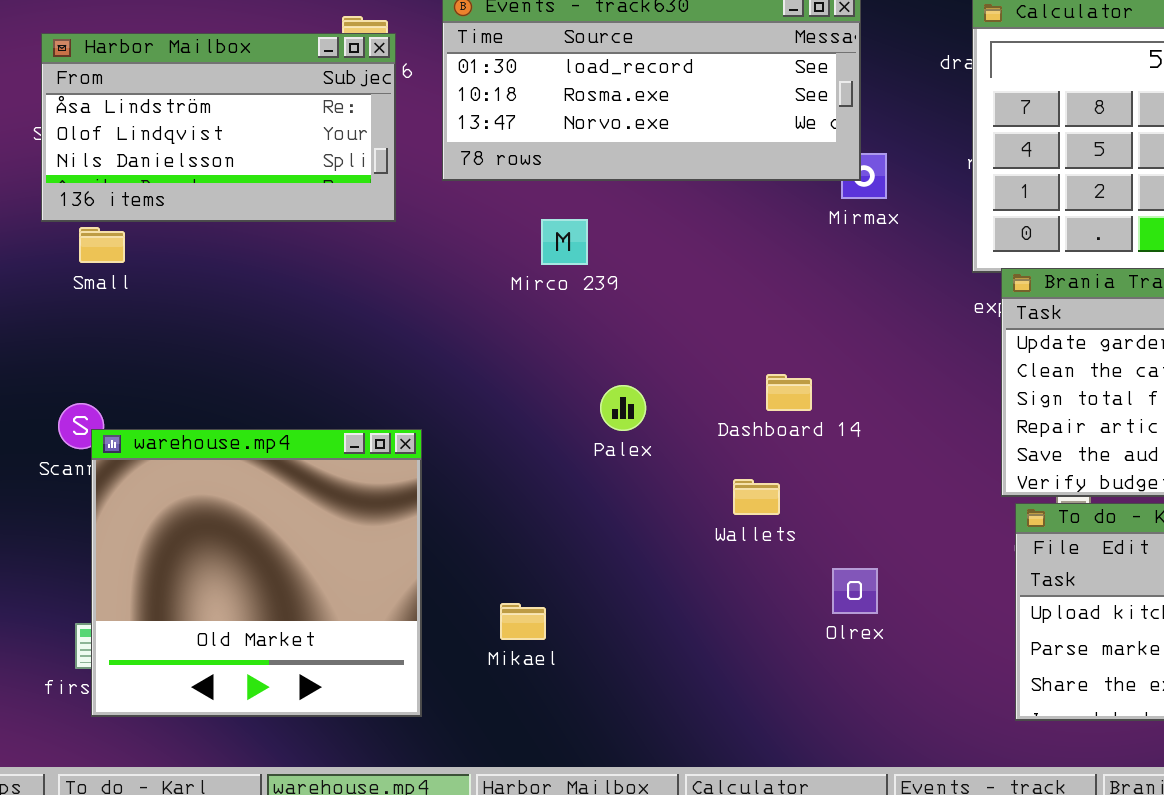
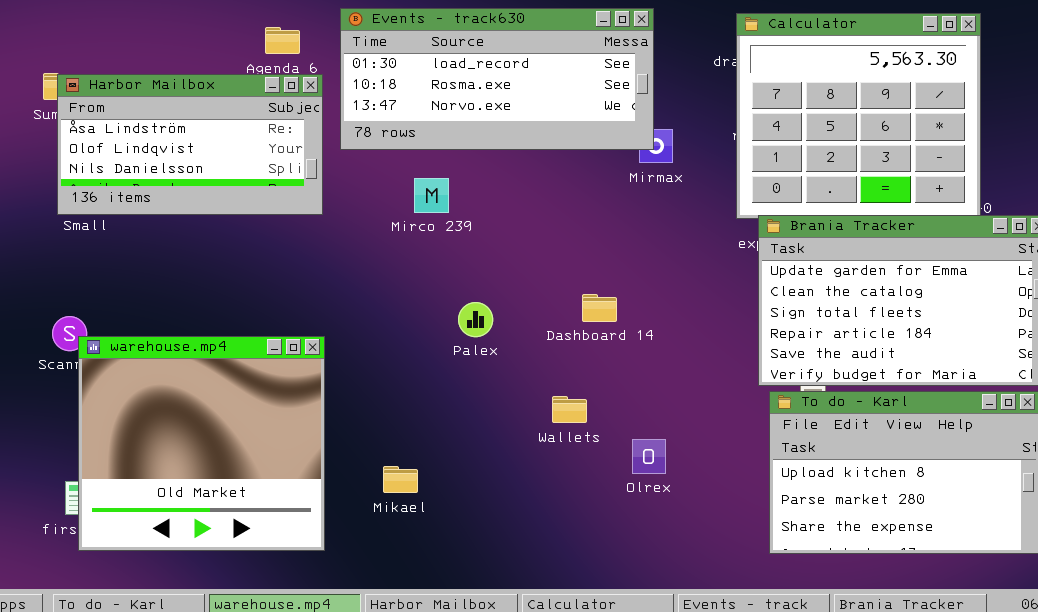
Harbor Mailbox: [41,33,396,222] -> [57,74,323,215], moved
Wallets: [733,479,780,515] -> [552,396,587,423], moved

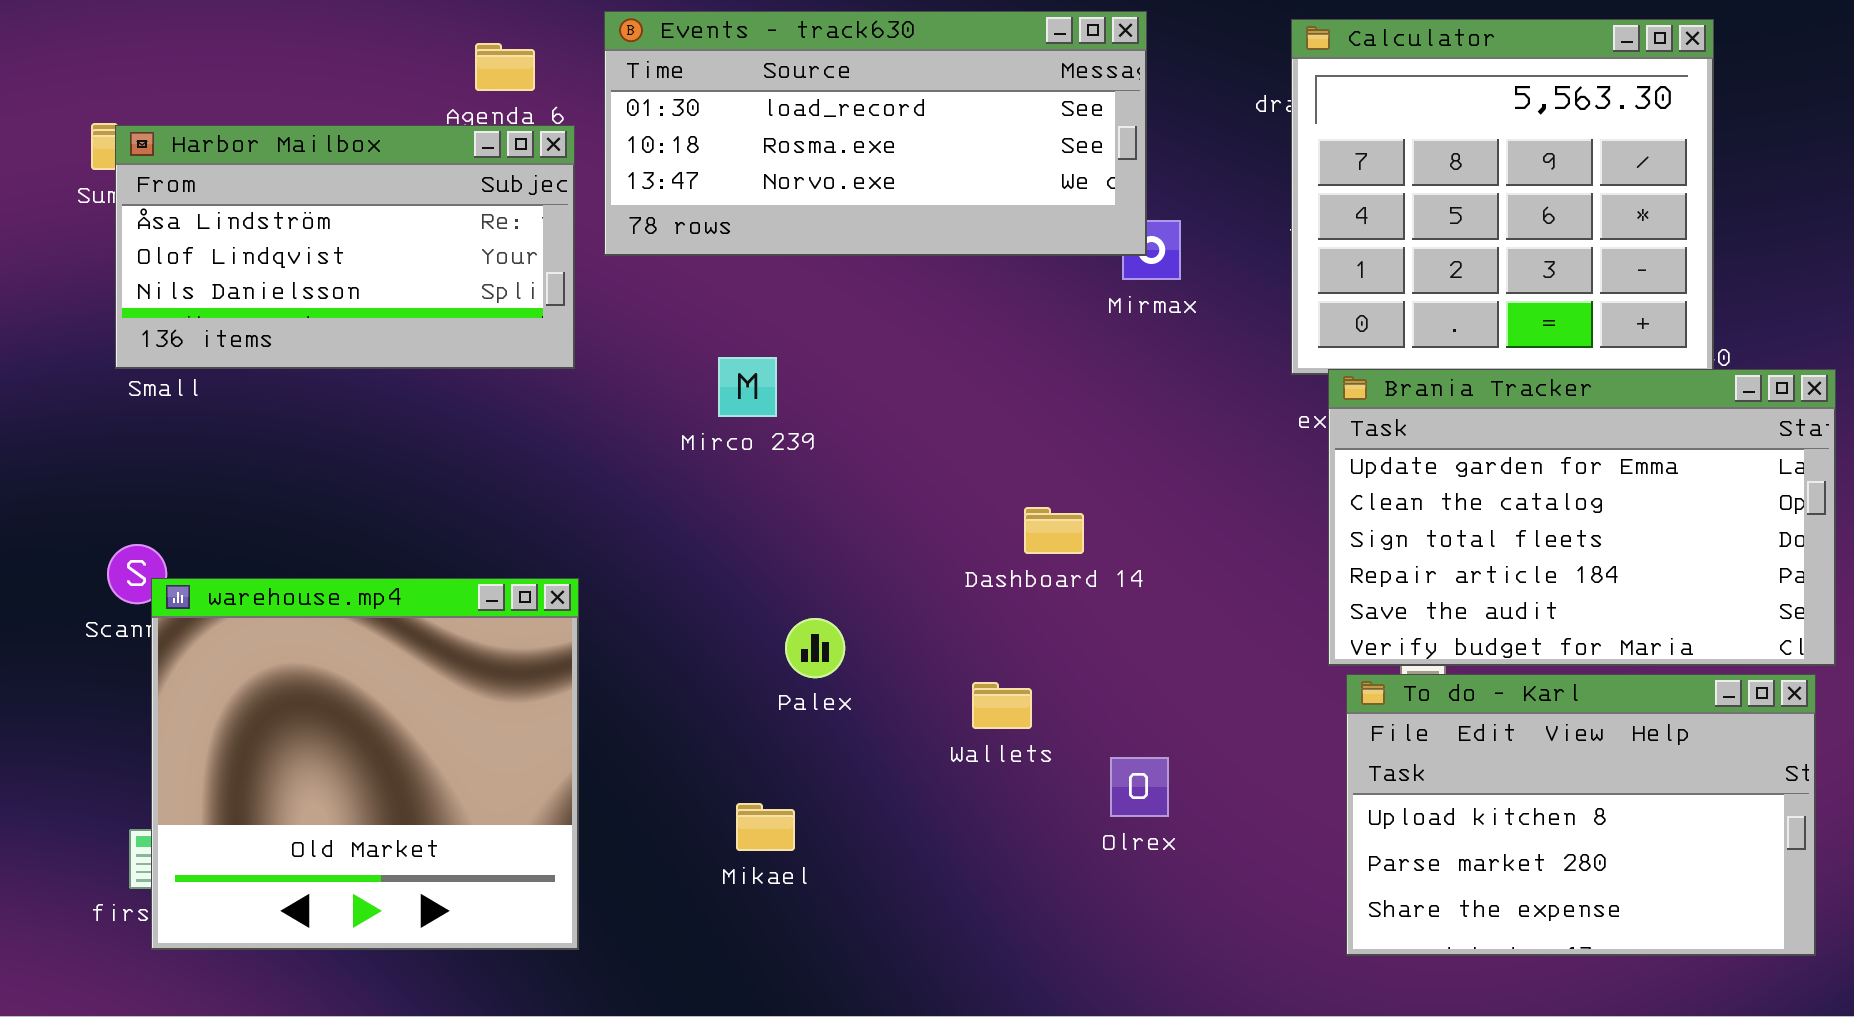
Mirco 239: [414,178,449,213] -> [718,357,777,417], moved
Palex: [458,302,493,337] -> [785,618,845,678], moved
Mikael: [383,466,418,493] -> [736,803,795,851], moved

